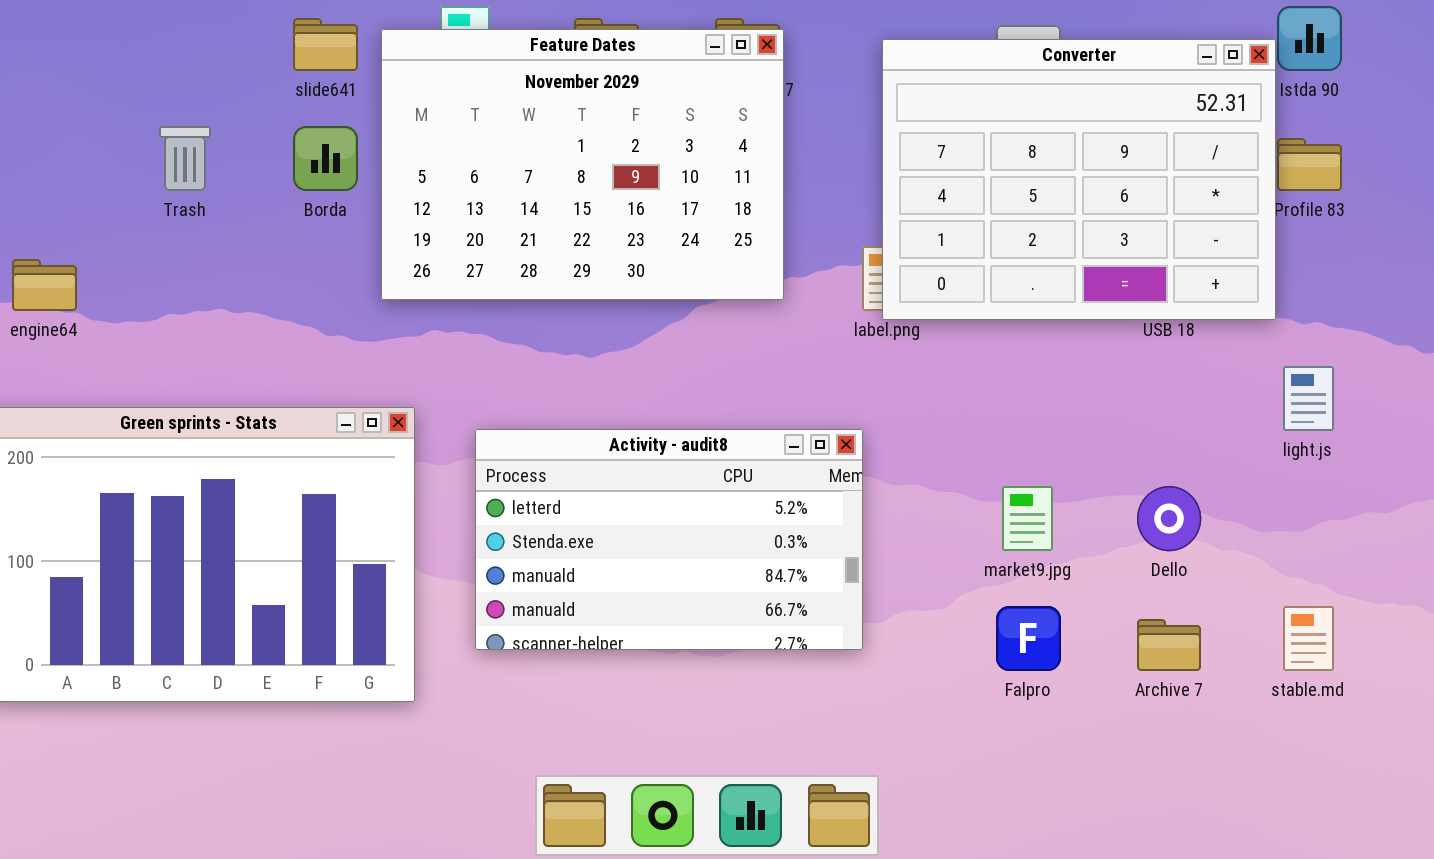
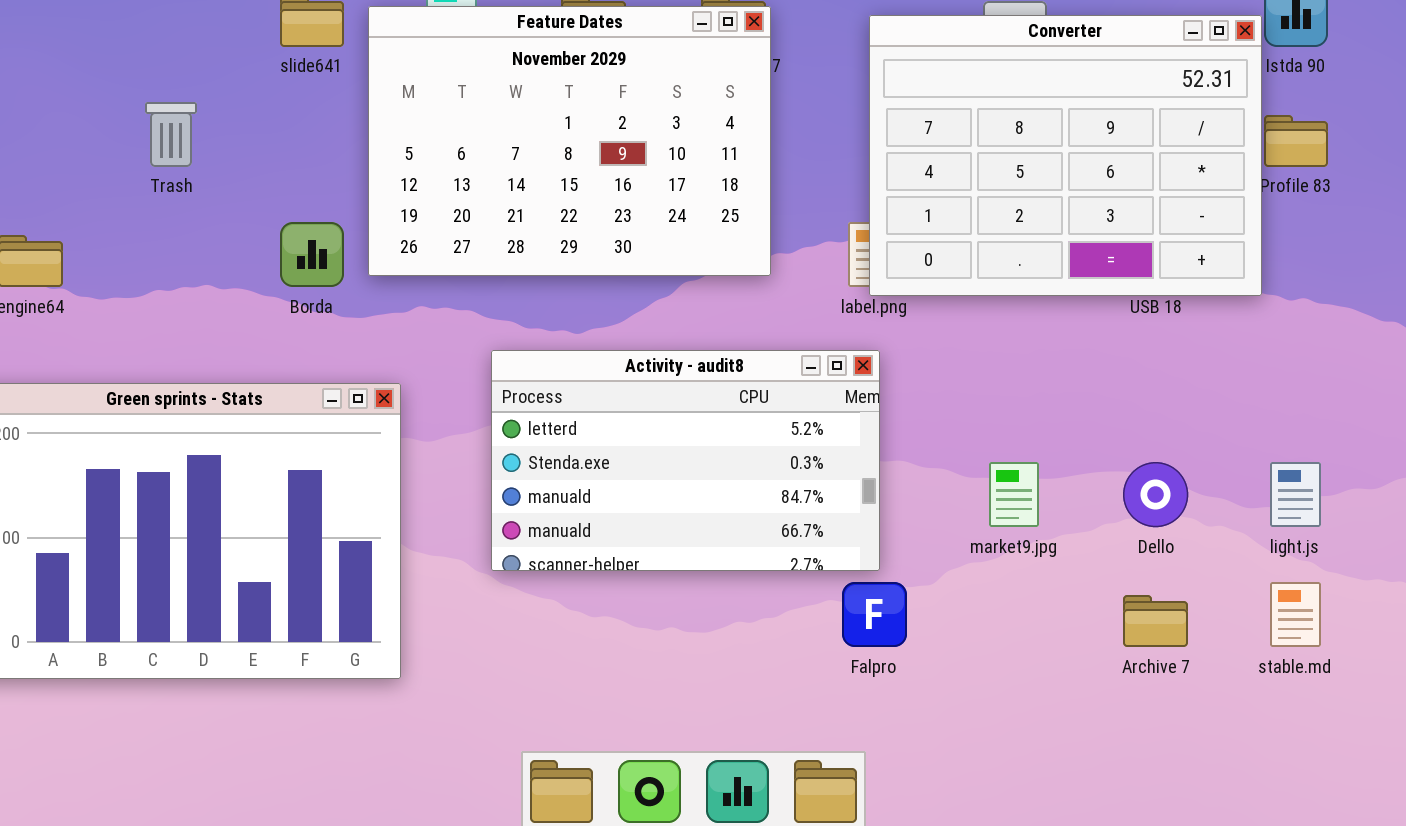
Borda: [293,126,358,191] -> [280,222,344,287], moved
light.js: [1283,366,1334,431] -> [1270,462,1321,527], moved
Activity - audit8: [475,429,863,650] -> [491,350,880,571], moved
Falpro: [996,606,1061,671] -> [842,582,907,647], moved

